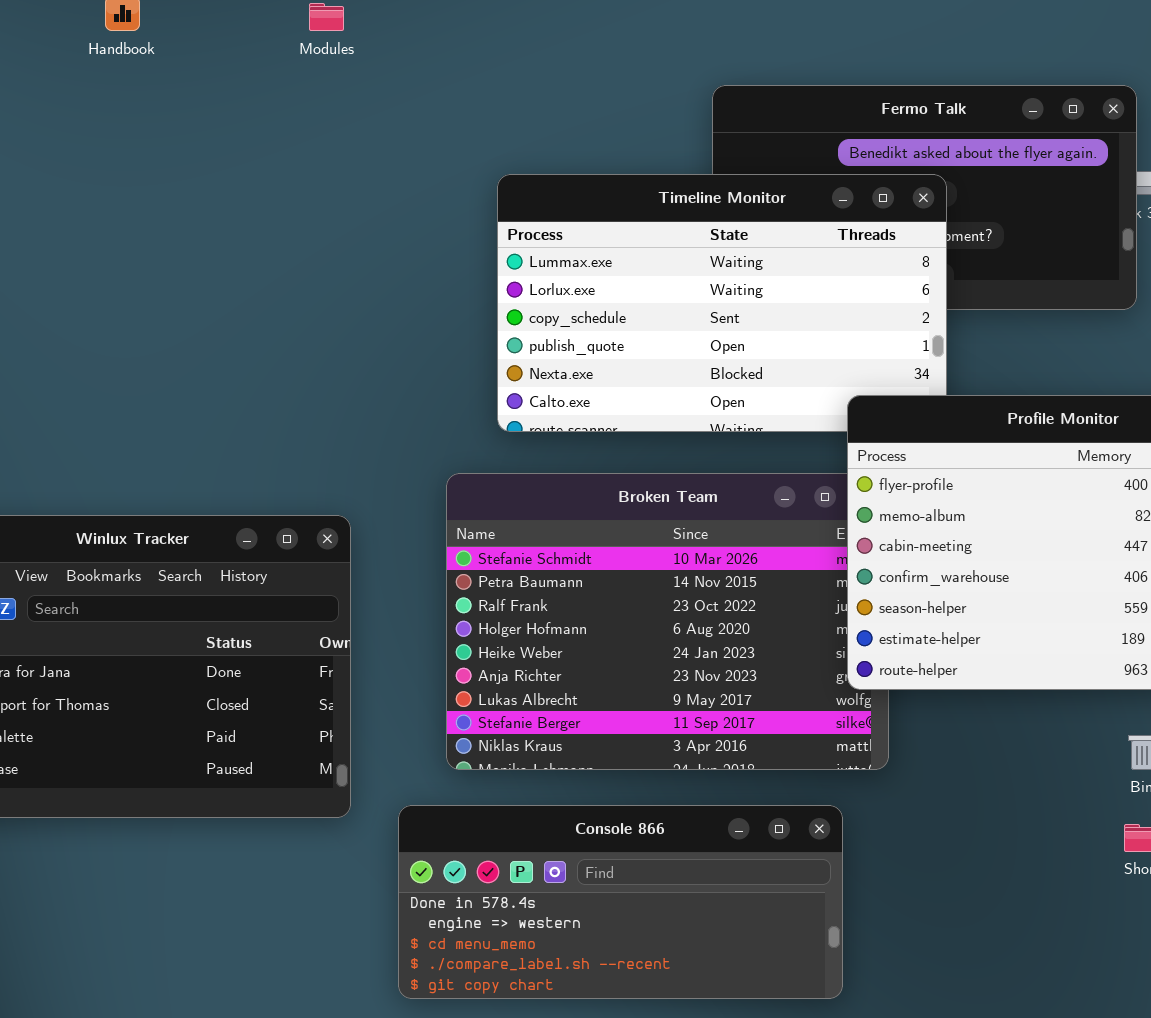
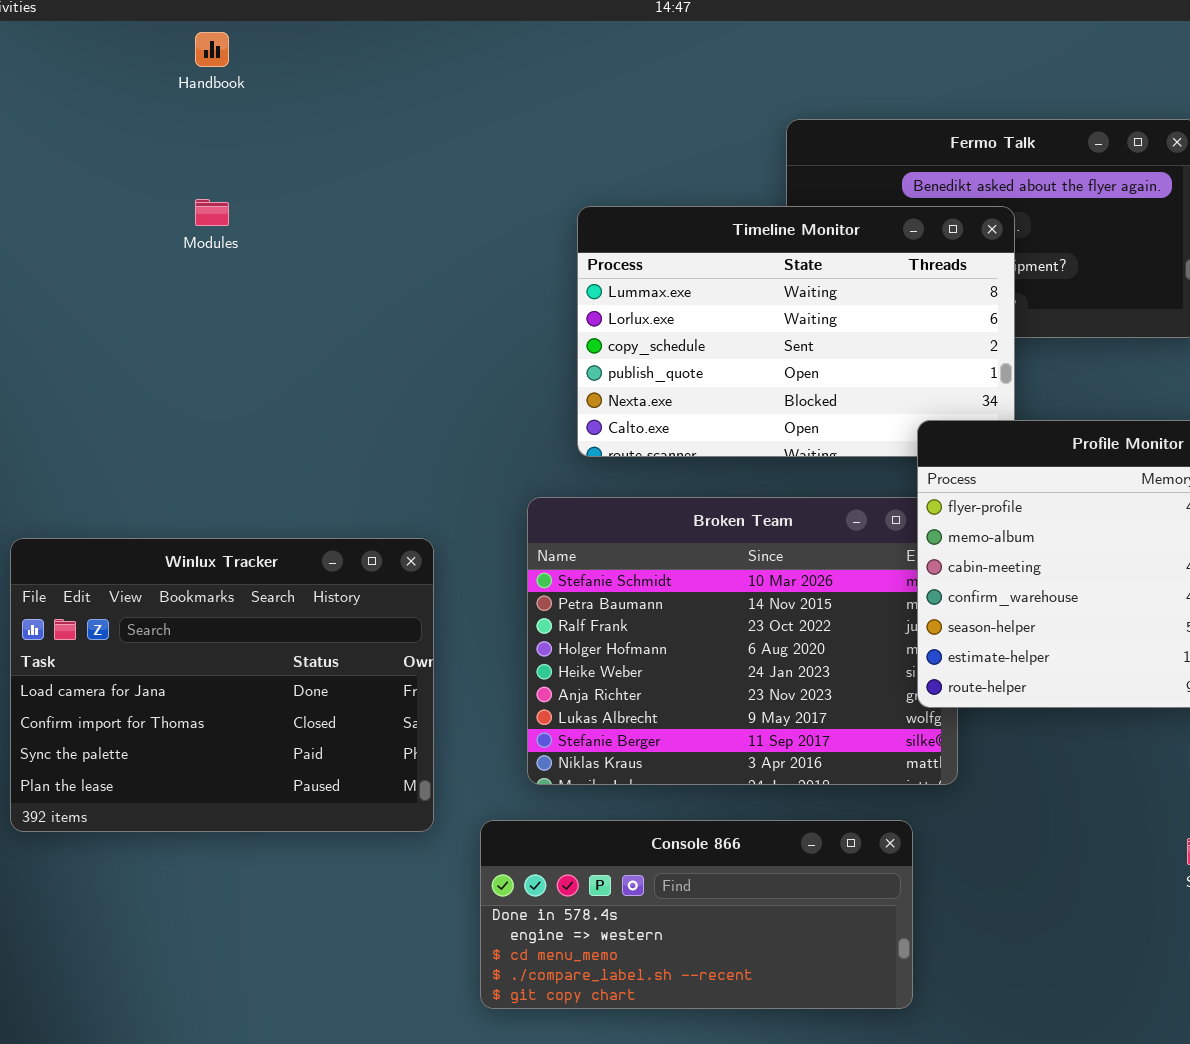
Modules: [309,3,344,31] -> [195,199,229,226], moved

